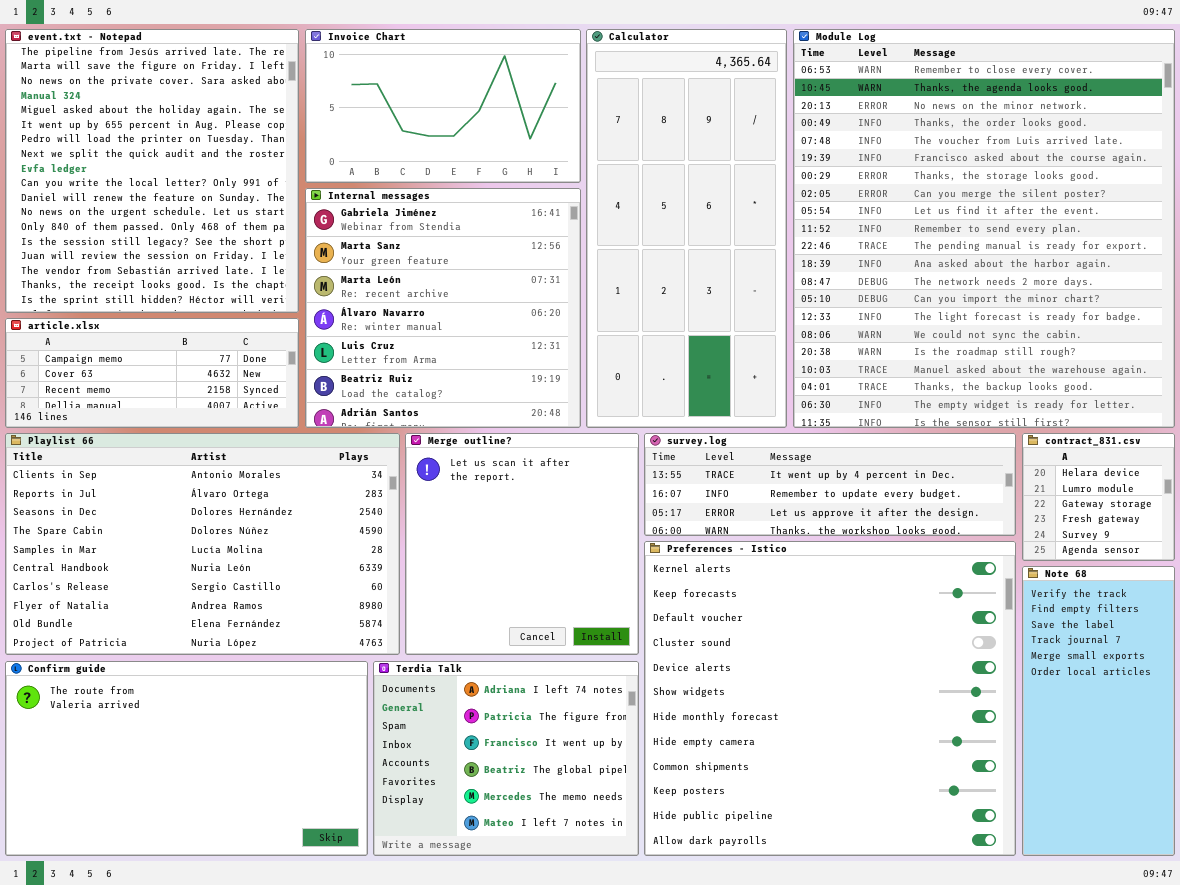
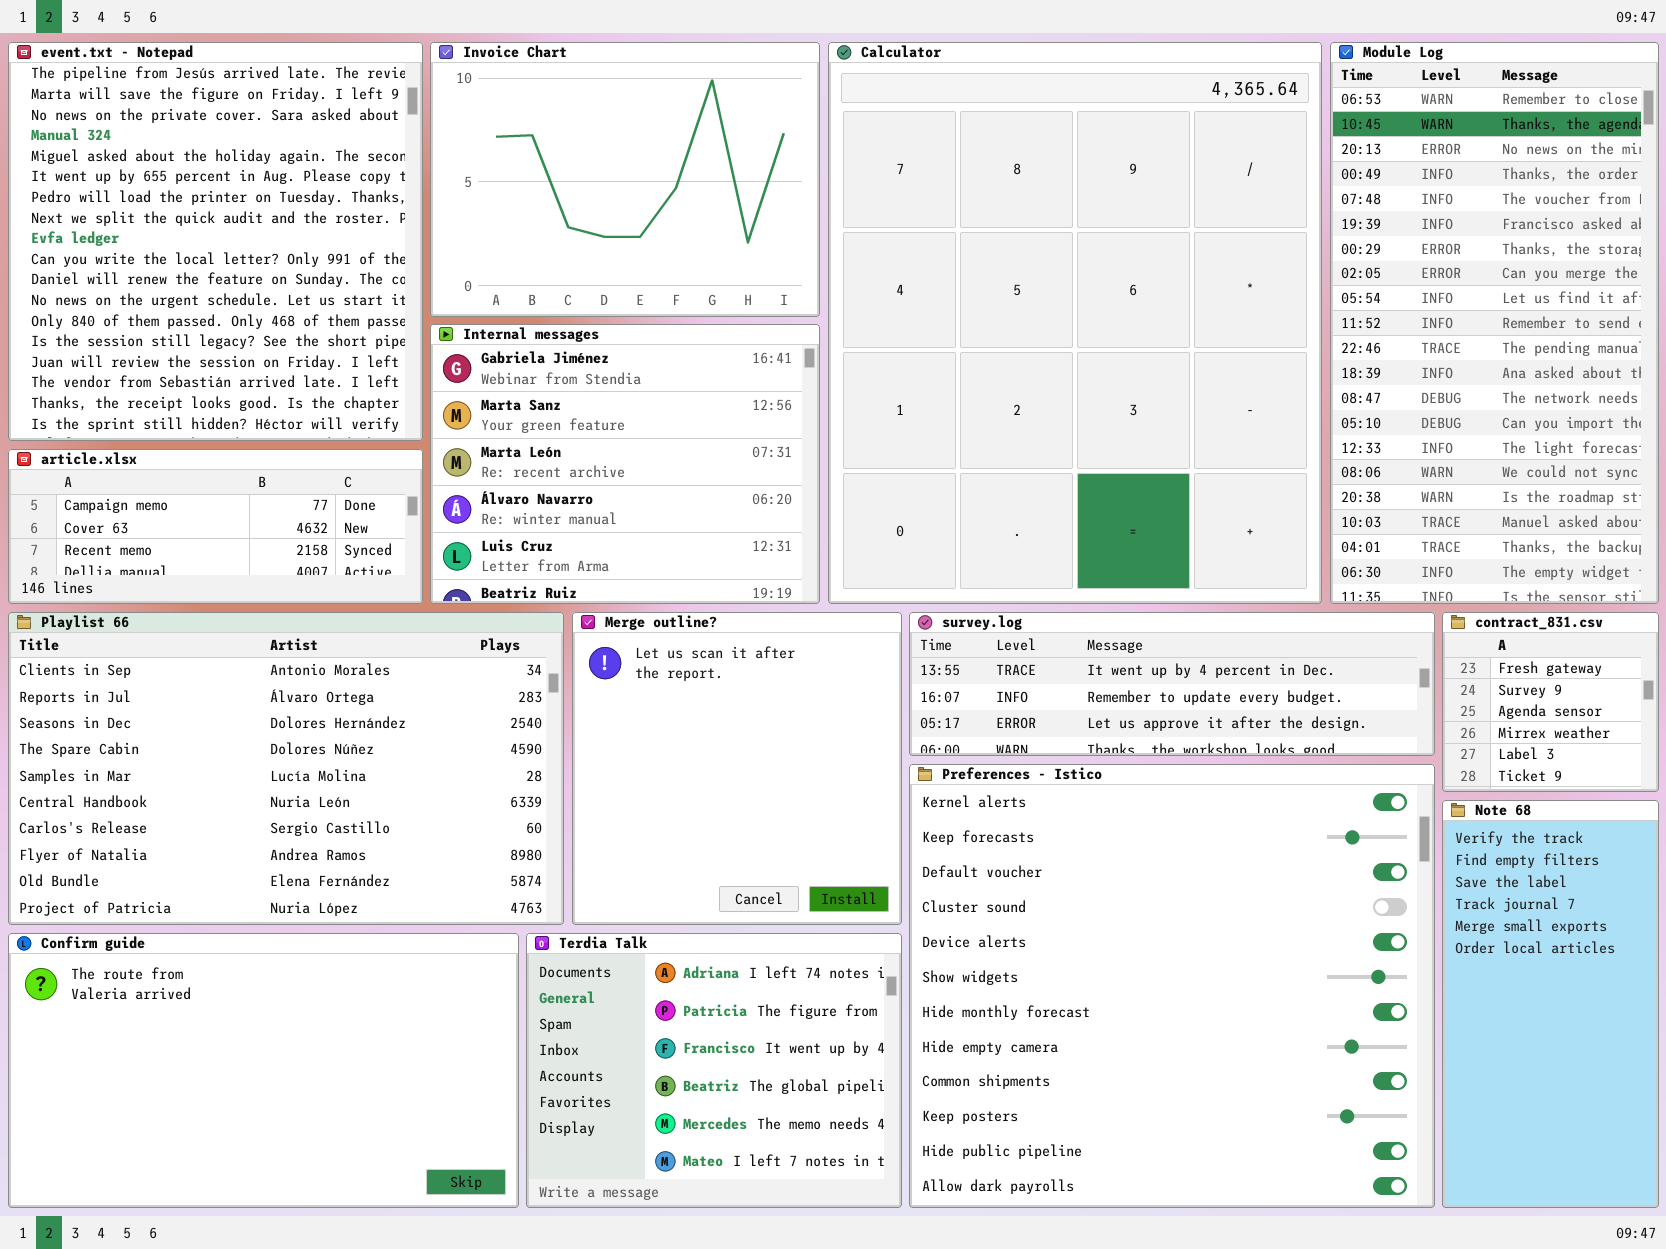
Invoice Chart: [305,29,581,183] -> [430,42,820,317], resized
Calculator: [586,29,787,428] -> [828,42,1322,604], resized
Module Log: [793,29,1175,428] -> [1330,42,1659,604], resized
Internal messages: [305,188,581,428] -> [430,324,820,604], resized
contract_831.csv: [1022,433,1175,561] -> [1442,612,1659,792], scrolled down 3 rows

